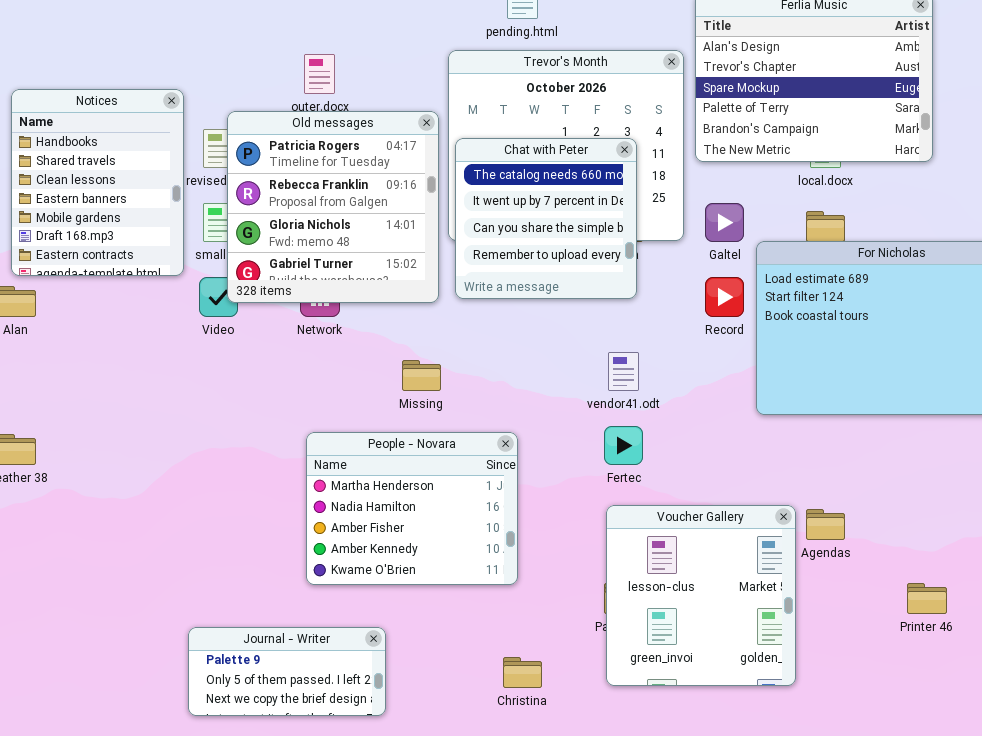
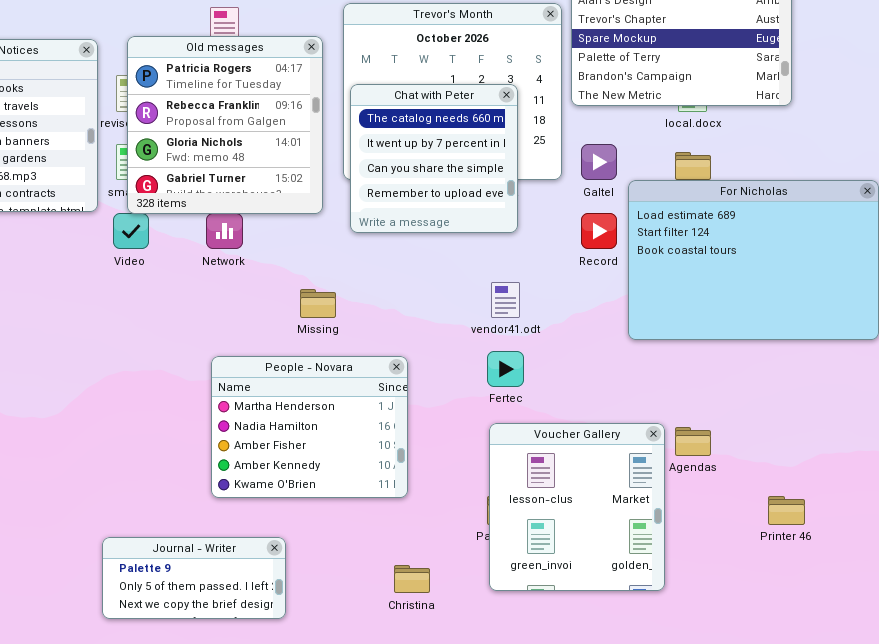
Old messages: [227,111,439,303] -> [127,36,323,214], moved

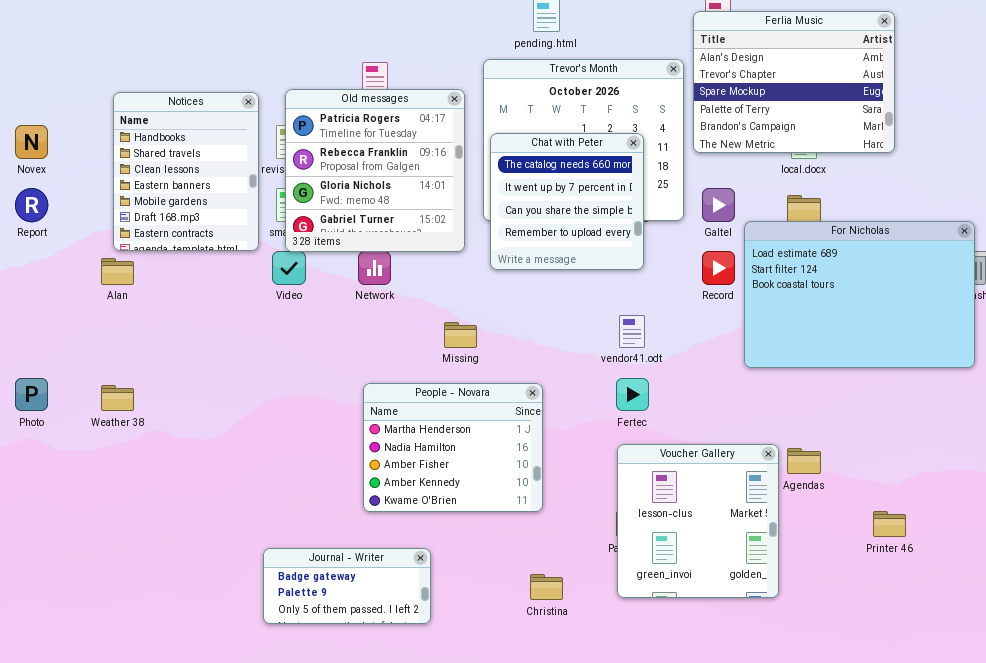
Journal - Writer: [102,537,286,619] -> [263,548,431,624], scrolled up 1 row

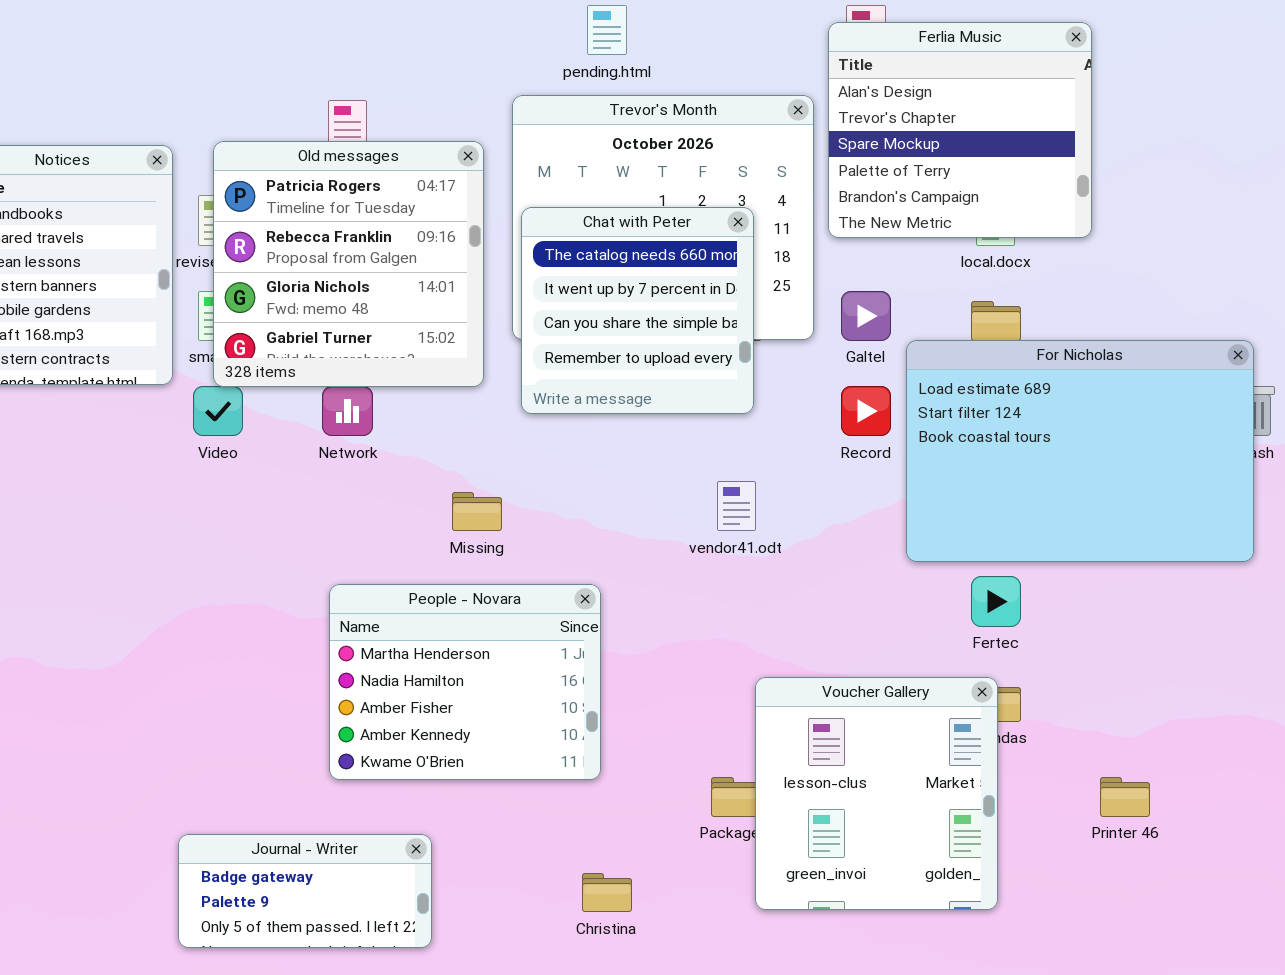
Ferlia Music: [693,11,895,153] -> [828,22,1092,238], resized
Fertec: [616,378,649,411] -> [971,576,1021,627], moved
Voucher Gallery: [617,444,779,598] -> [755,677,998,910], moved

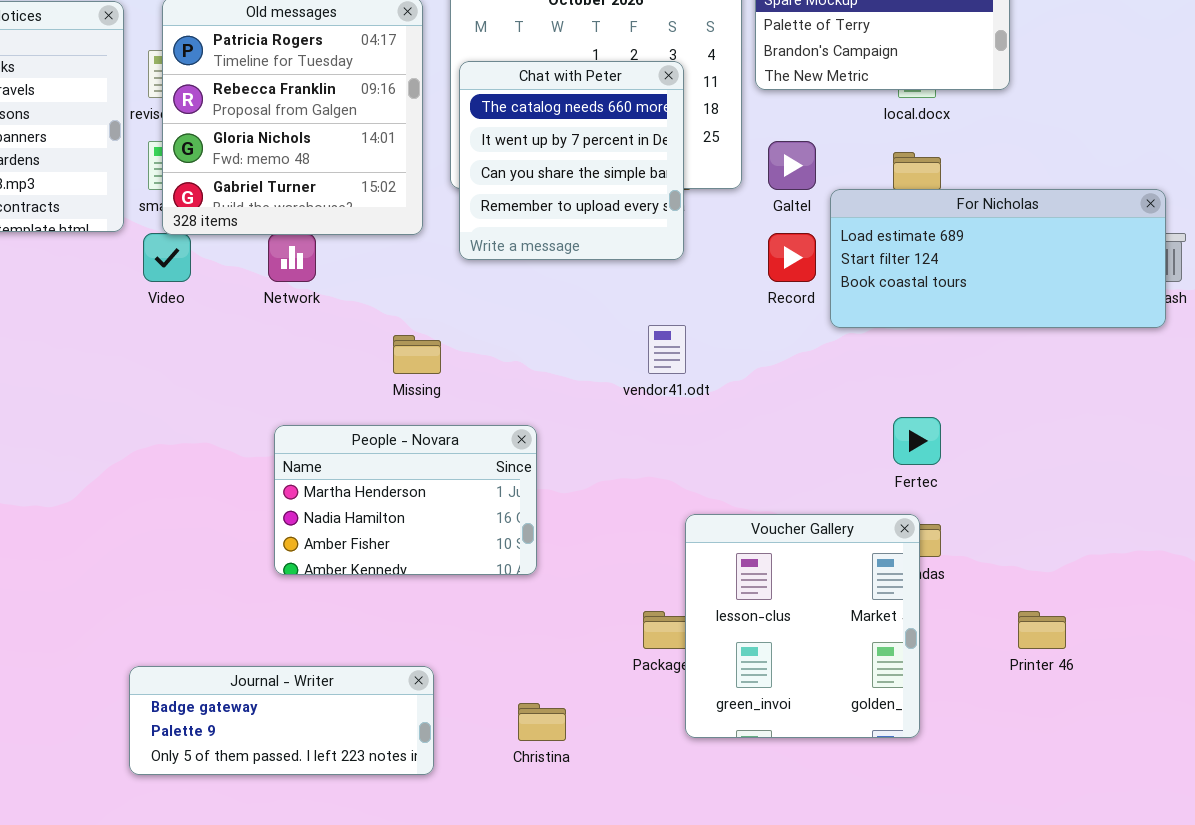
For Nicholas: [906,340,1254,562] -> [830,189,1166,328], resized
People - Novara: [329,584,601,780] -> [274,425,537,575], resized
Journal - Writer: [178,834,432,948] -> [129,666,434,775], resized

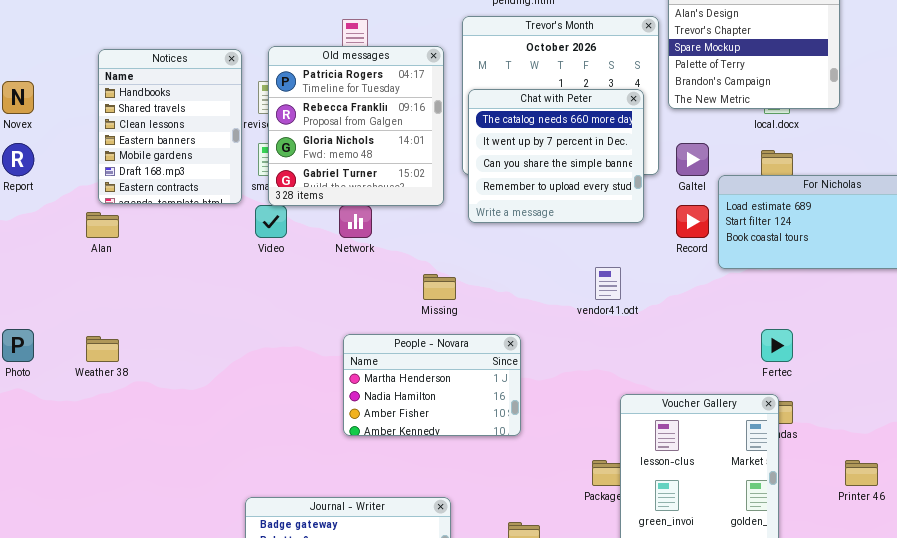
Chat with Peter: [459,61,684,260] -> [468,89,644,223], resized

